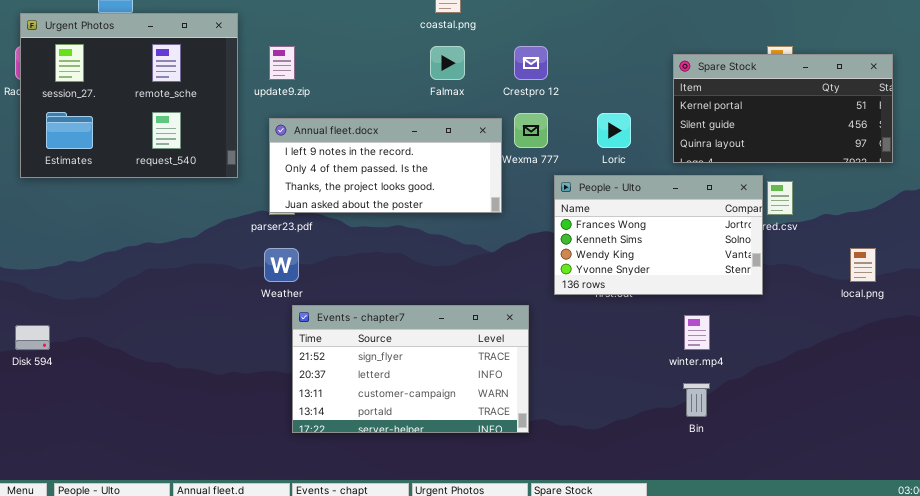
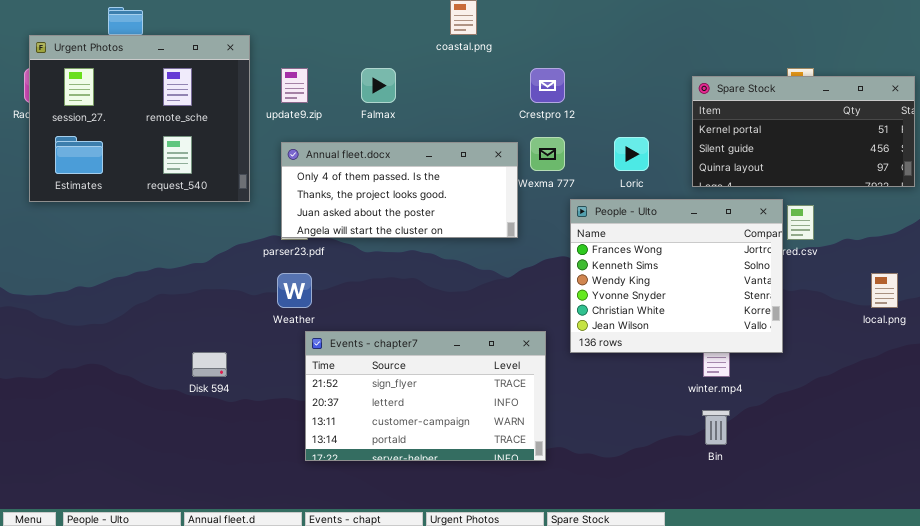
Falmax: [430,46,465,80] -> [361,68,396,103], moved
Annual fleet.docx: [269,118,502,213] -> [281,142,518,238], scrolled down 1 row
People - Ulto: [554,175,763,295] -> [570,199,783,353], resized
Disk 594: [15,325,50,350] -> [192,352,227,377], moved

